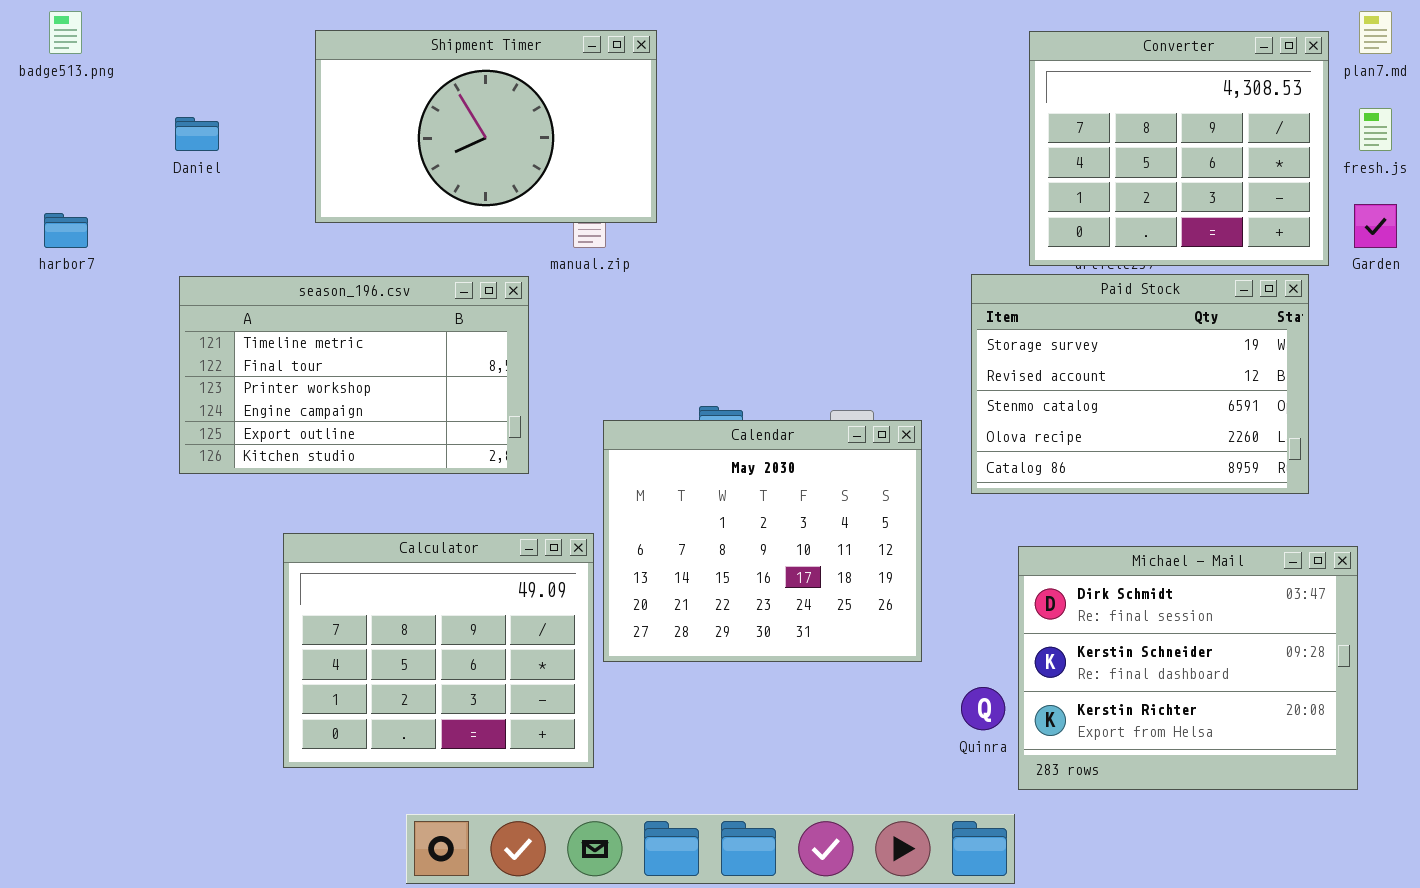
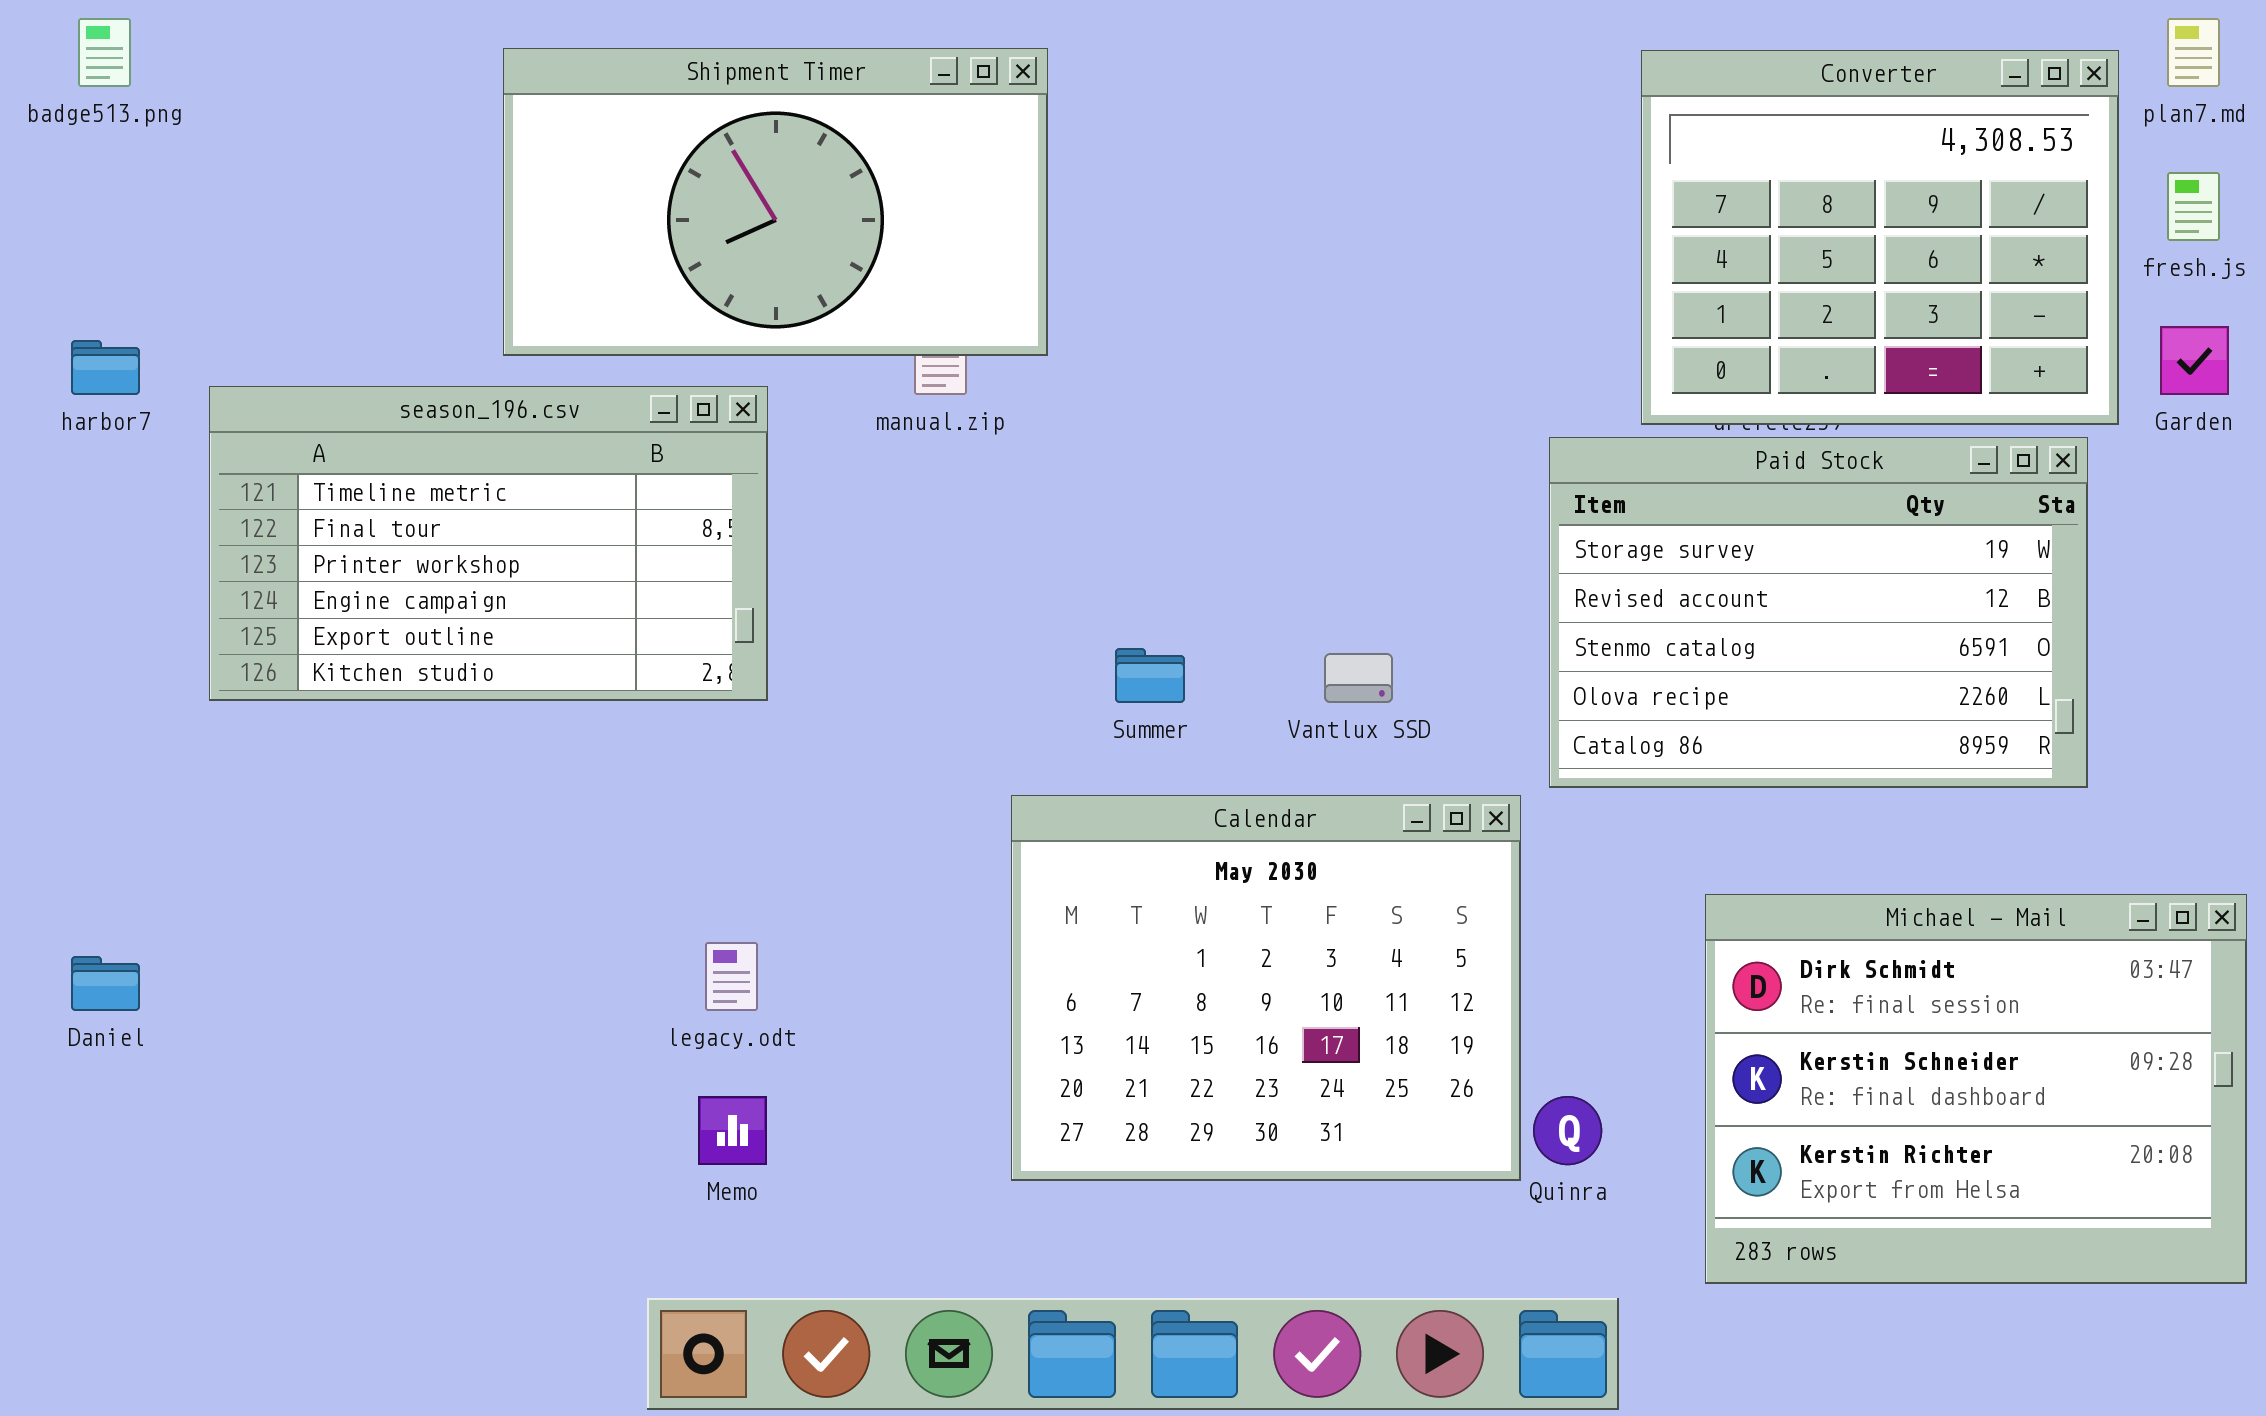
Daniel: [175,117,219,151] -> [71,956,140,1011], moved
season_196.csv: [179,276,529,474] -> [209,386,768,701], moved
Calendar: [603,420,922,662] -> [1011,795,1521,1181], moved
Calculator: [283,533,594,768] -> none, closed
Michael - Mail: [1018,546,1358,790] -> [1705,894,2247,1284], moved

